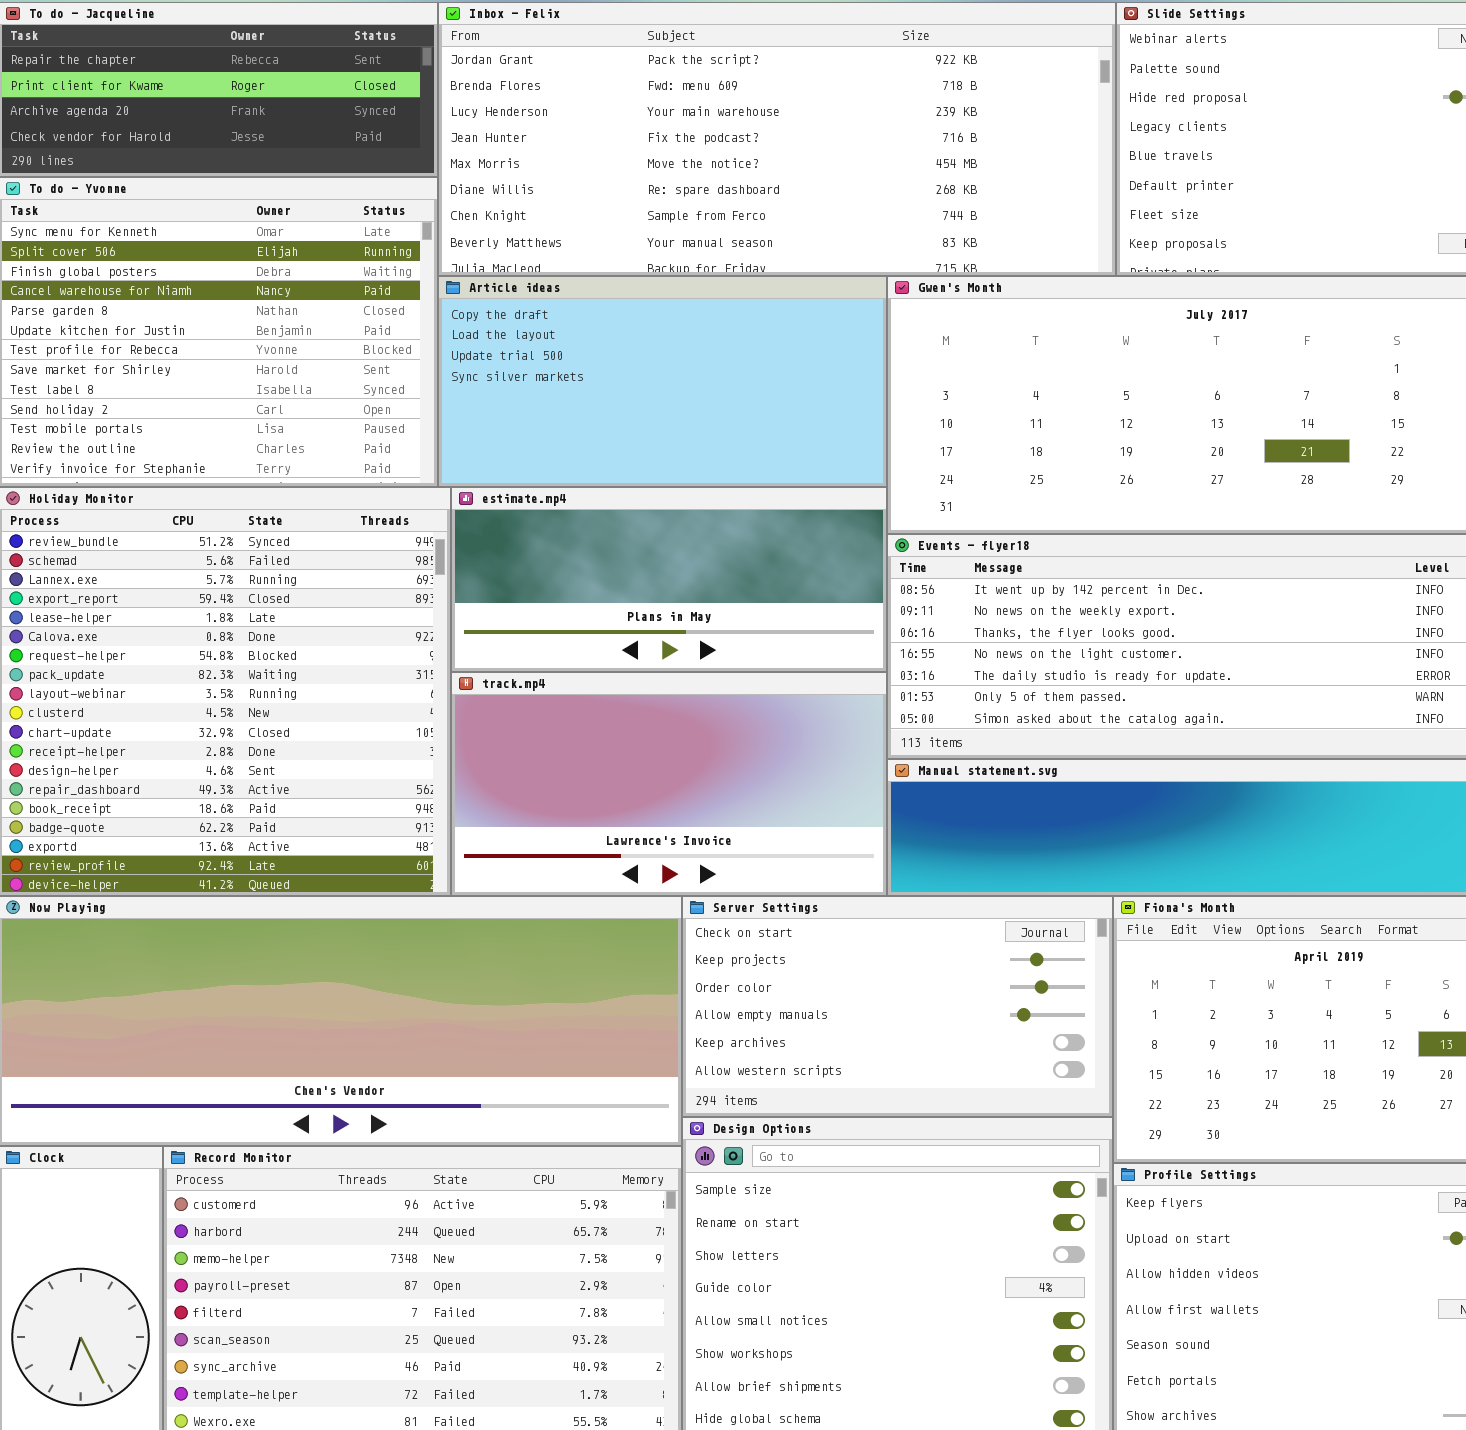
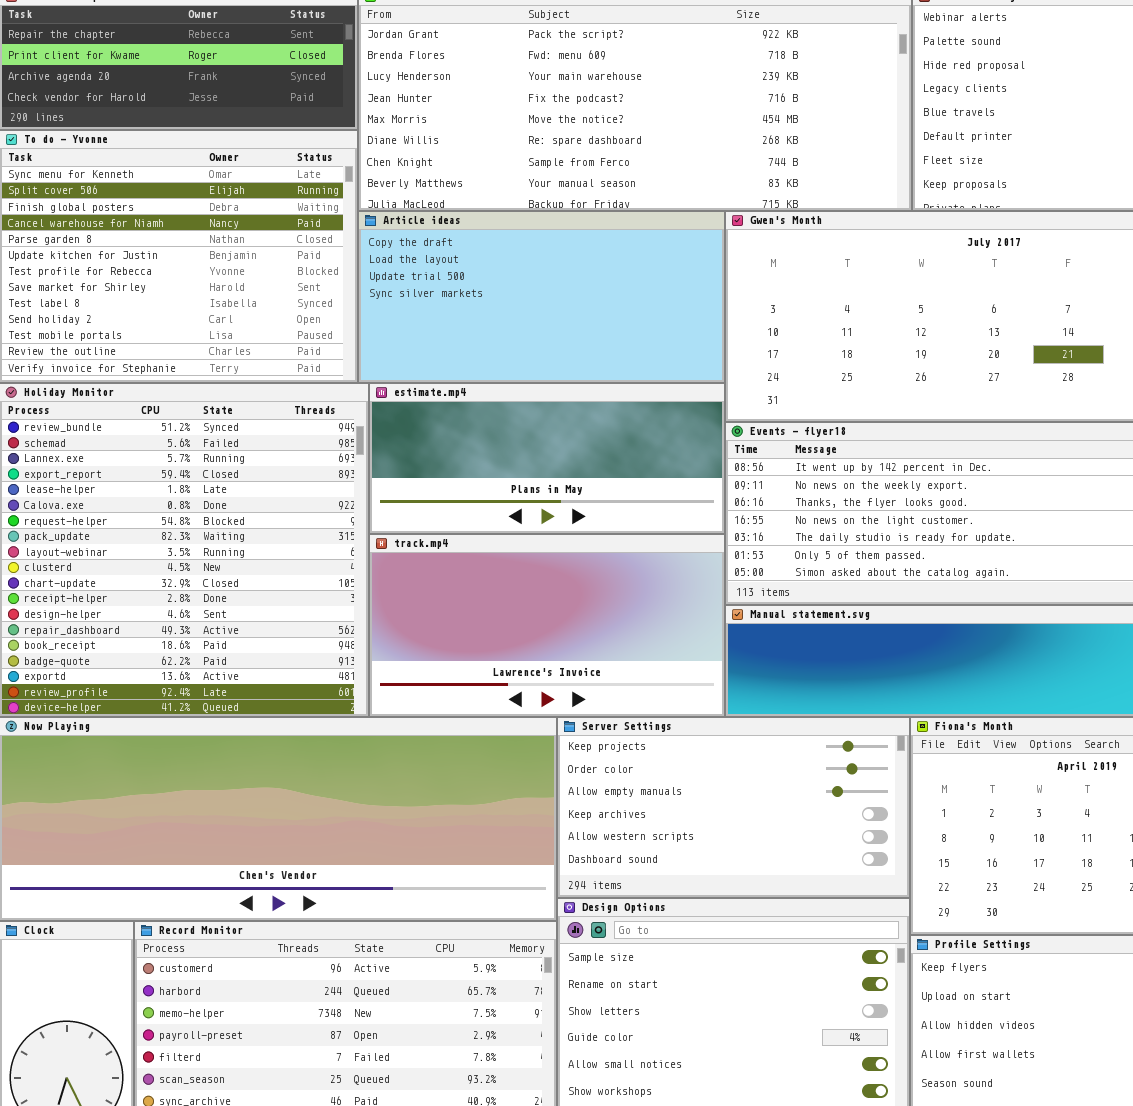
Server Settings: [682,896,1113,1117] -> [557,717,910,898], scrolled down 1 row

